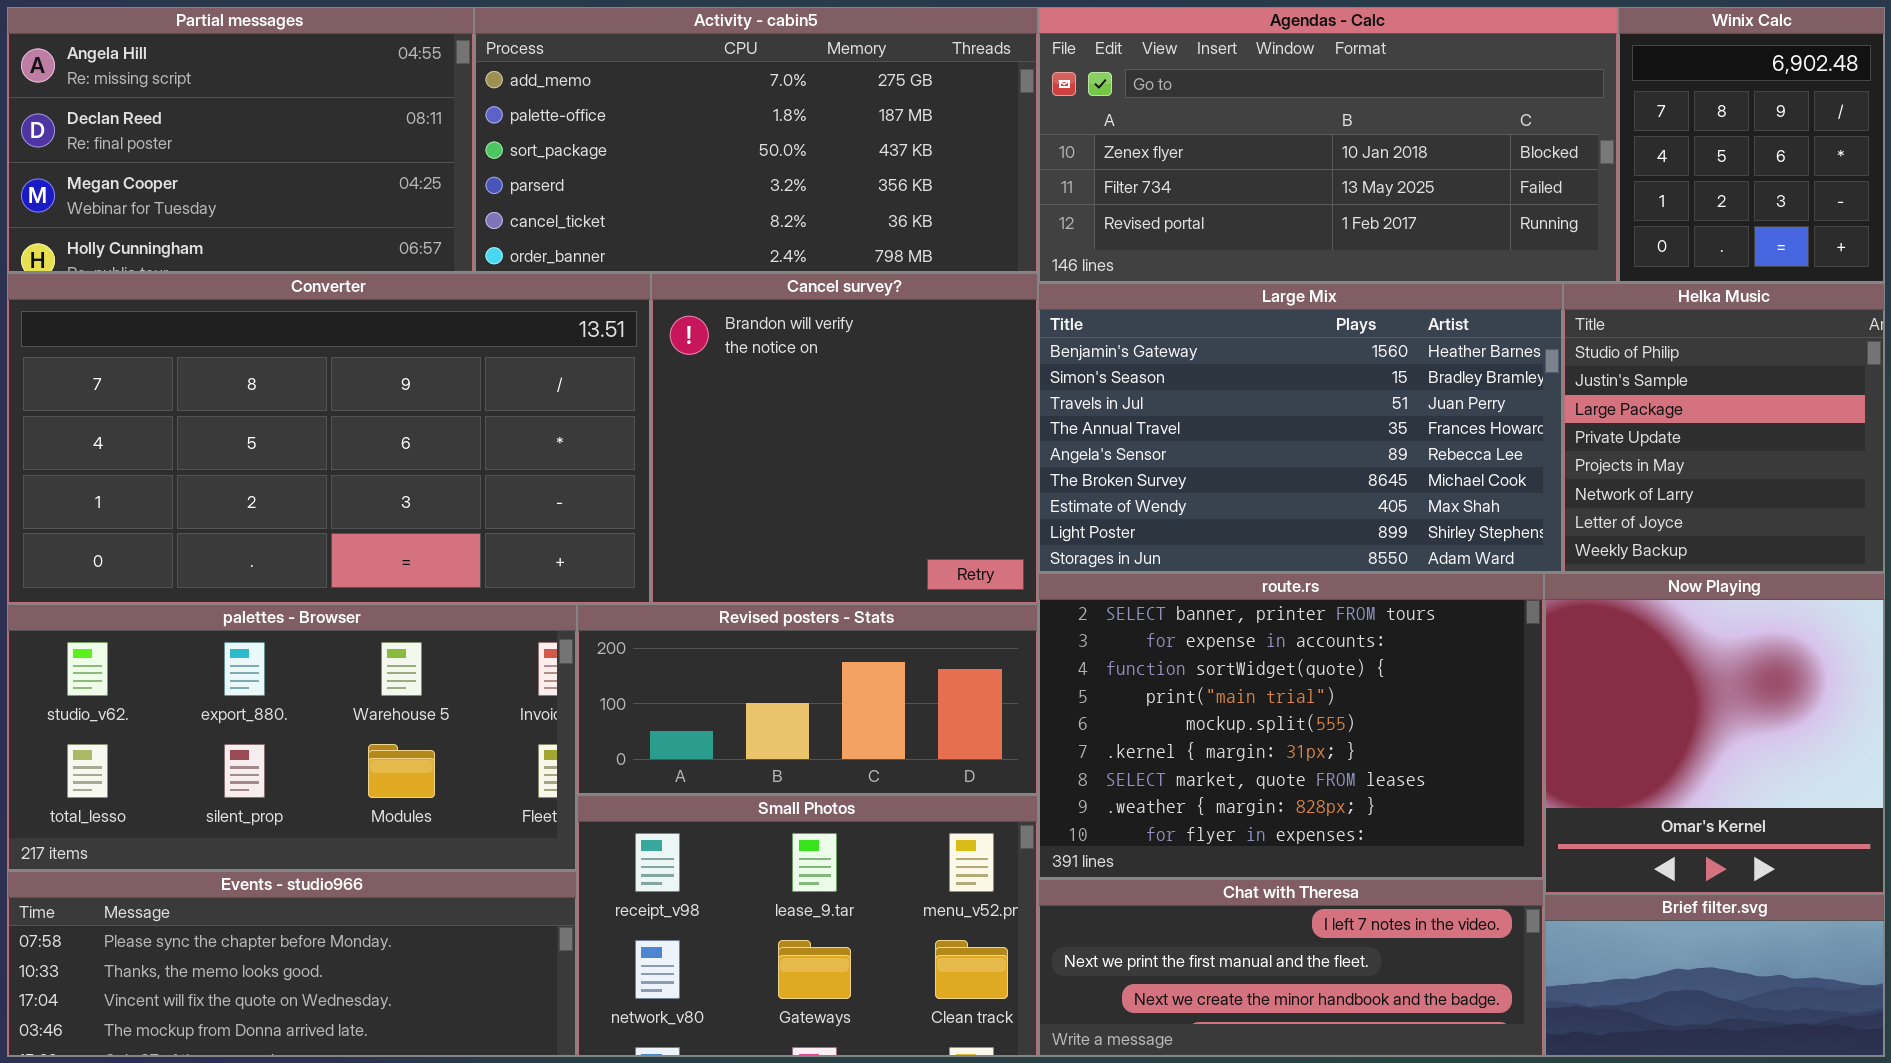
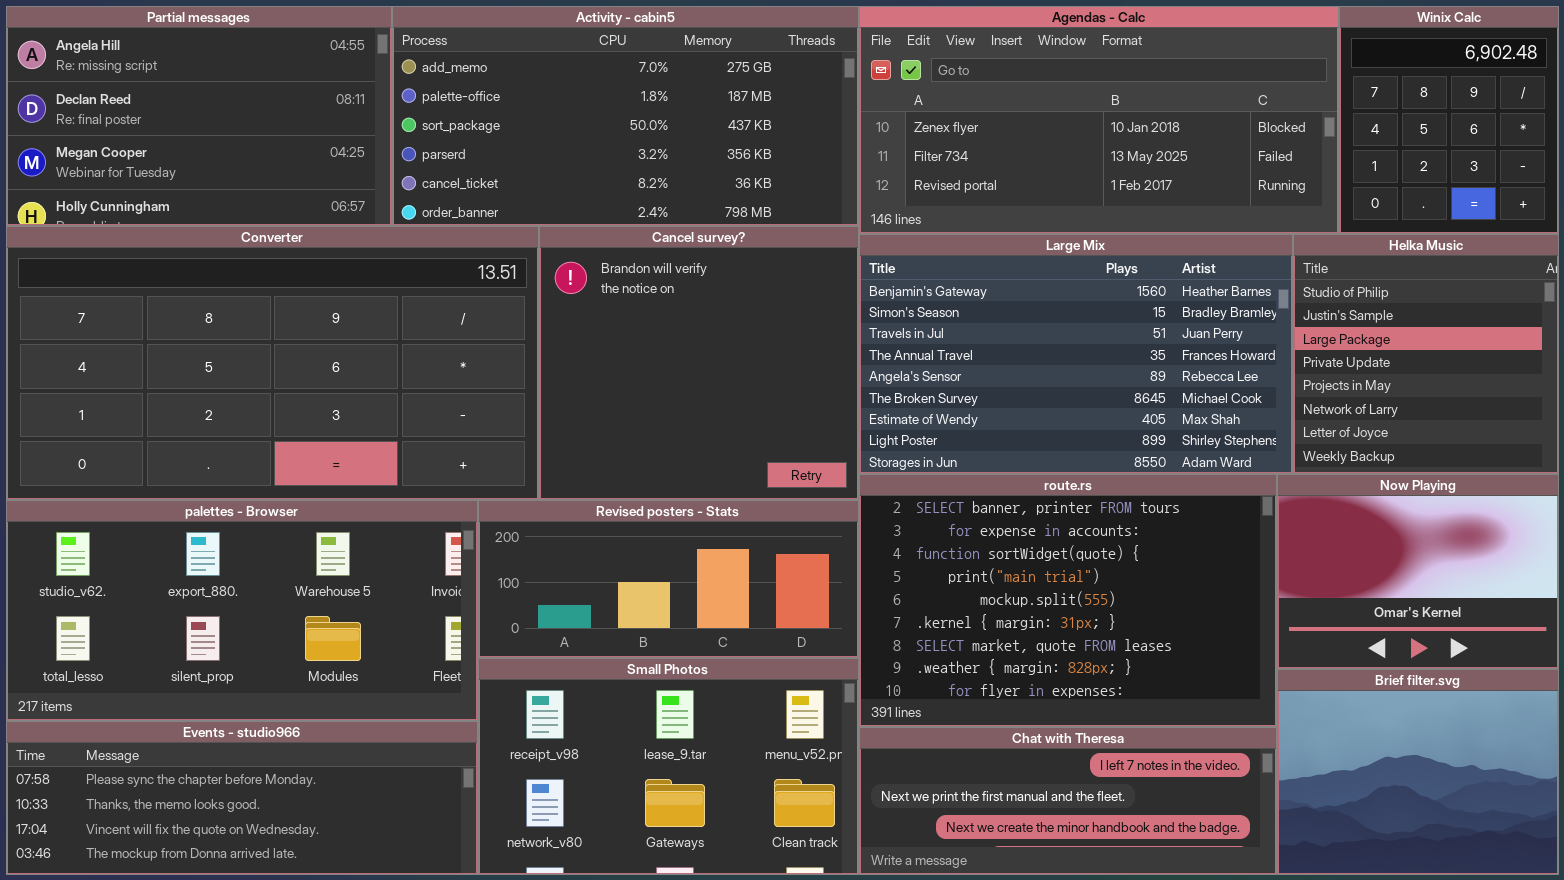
Now Playing: [1544,573,1885,894] -> [1277,474,1559,669], resized
Brief filter.svg: [1544,894,1885,1057] -> [1277,669,1559,875], resized

